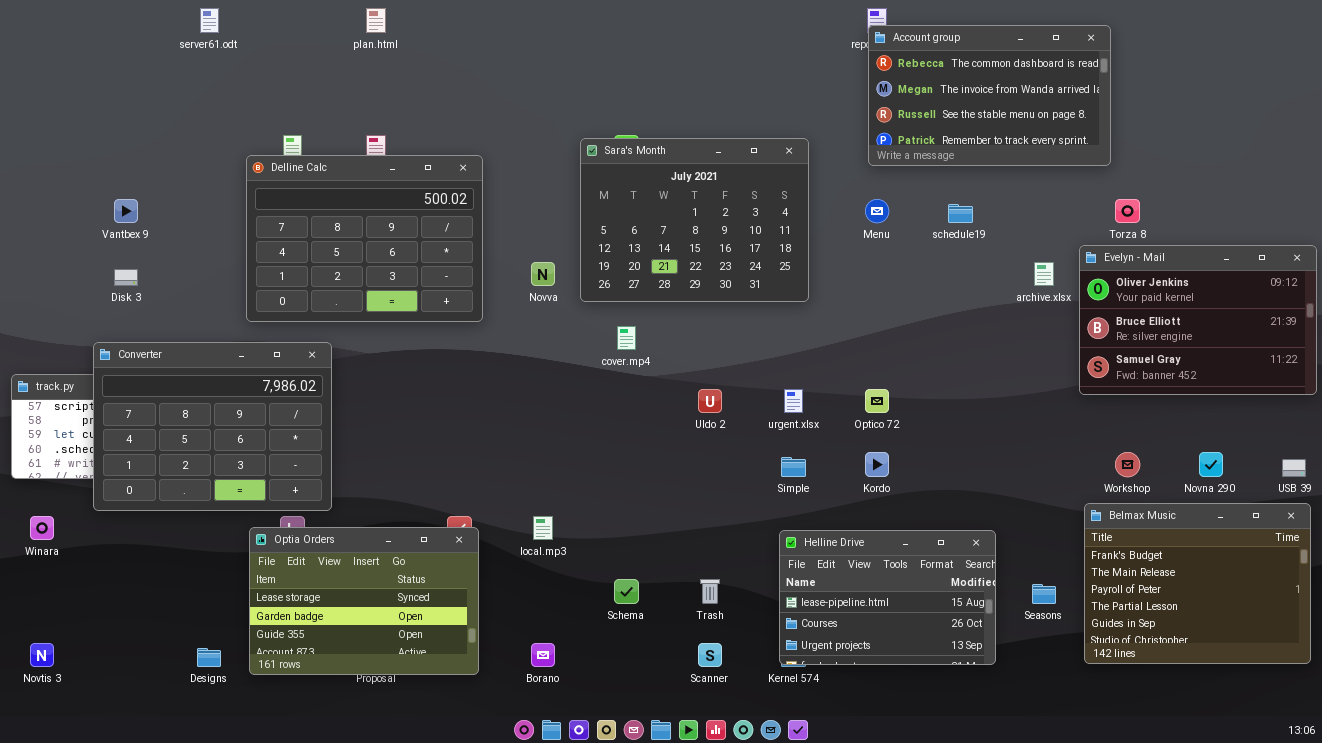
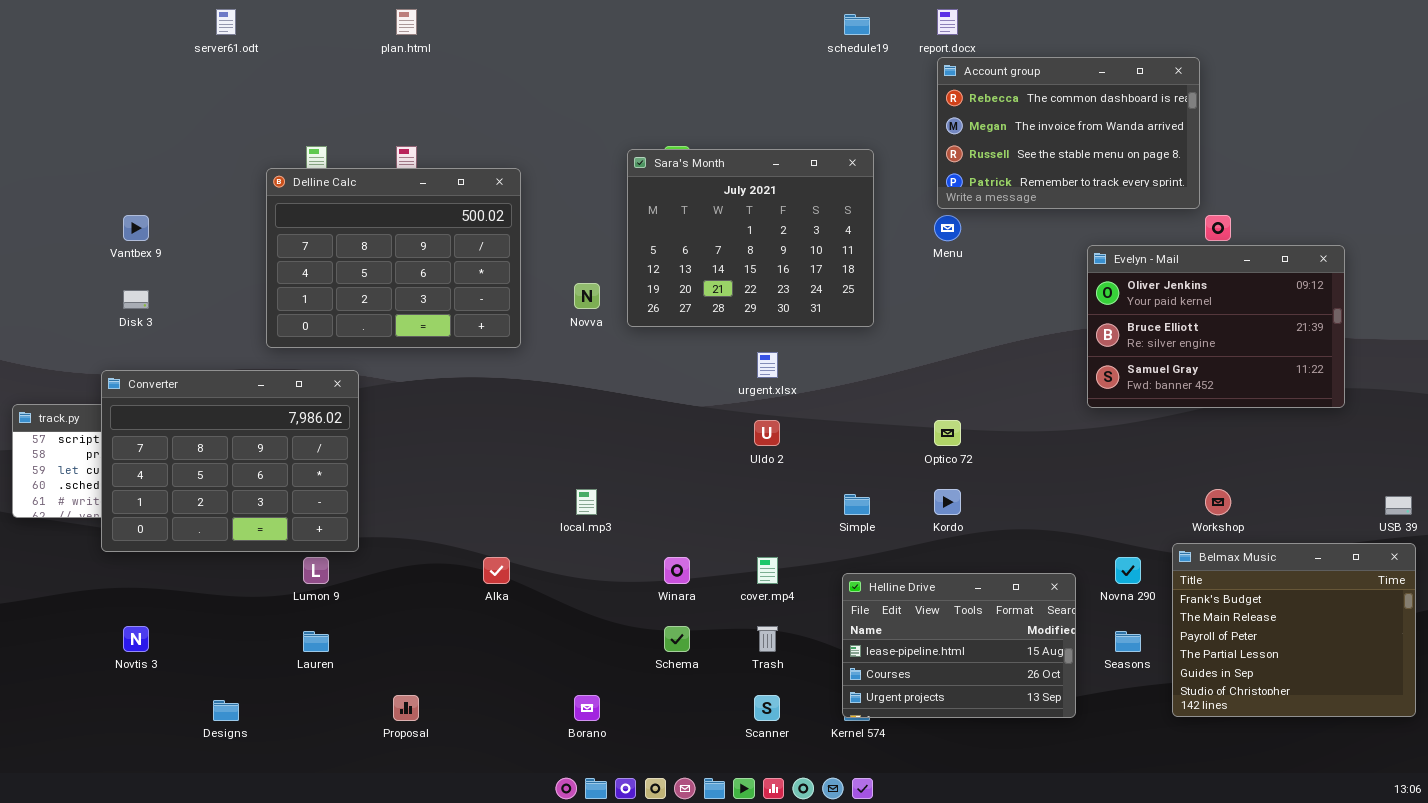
Account group: [868,25,1111,166] -> [937,57,1200,209], moved
schedule19: [948,204,973,223] -> [844,14,870,35], moved
Evelyn - Mail: [1079,245,1317,395] -> [1087,245,1345,408], moved
cover.mp4: [617,326,636,350] -> [757,557,778,584], moved
urgent.xlsx: [784,389,803,413] -> [757,352,778,378], moved
Novna 290: [1199,452,1223,477] -> [1115,557,1141,584], moved
Winara: [30,516,54,540] -> [664,557,690,584], moved
local.mp3: [533,516,553,540] -> [576,489,597,515], moved
Optia Orders: [249,527,479,675] -> none, closed
Novtis 3: [30,643,54,667] -> [123,626,149,652], moved

